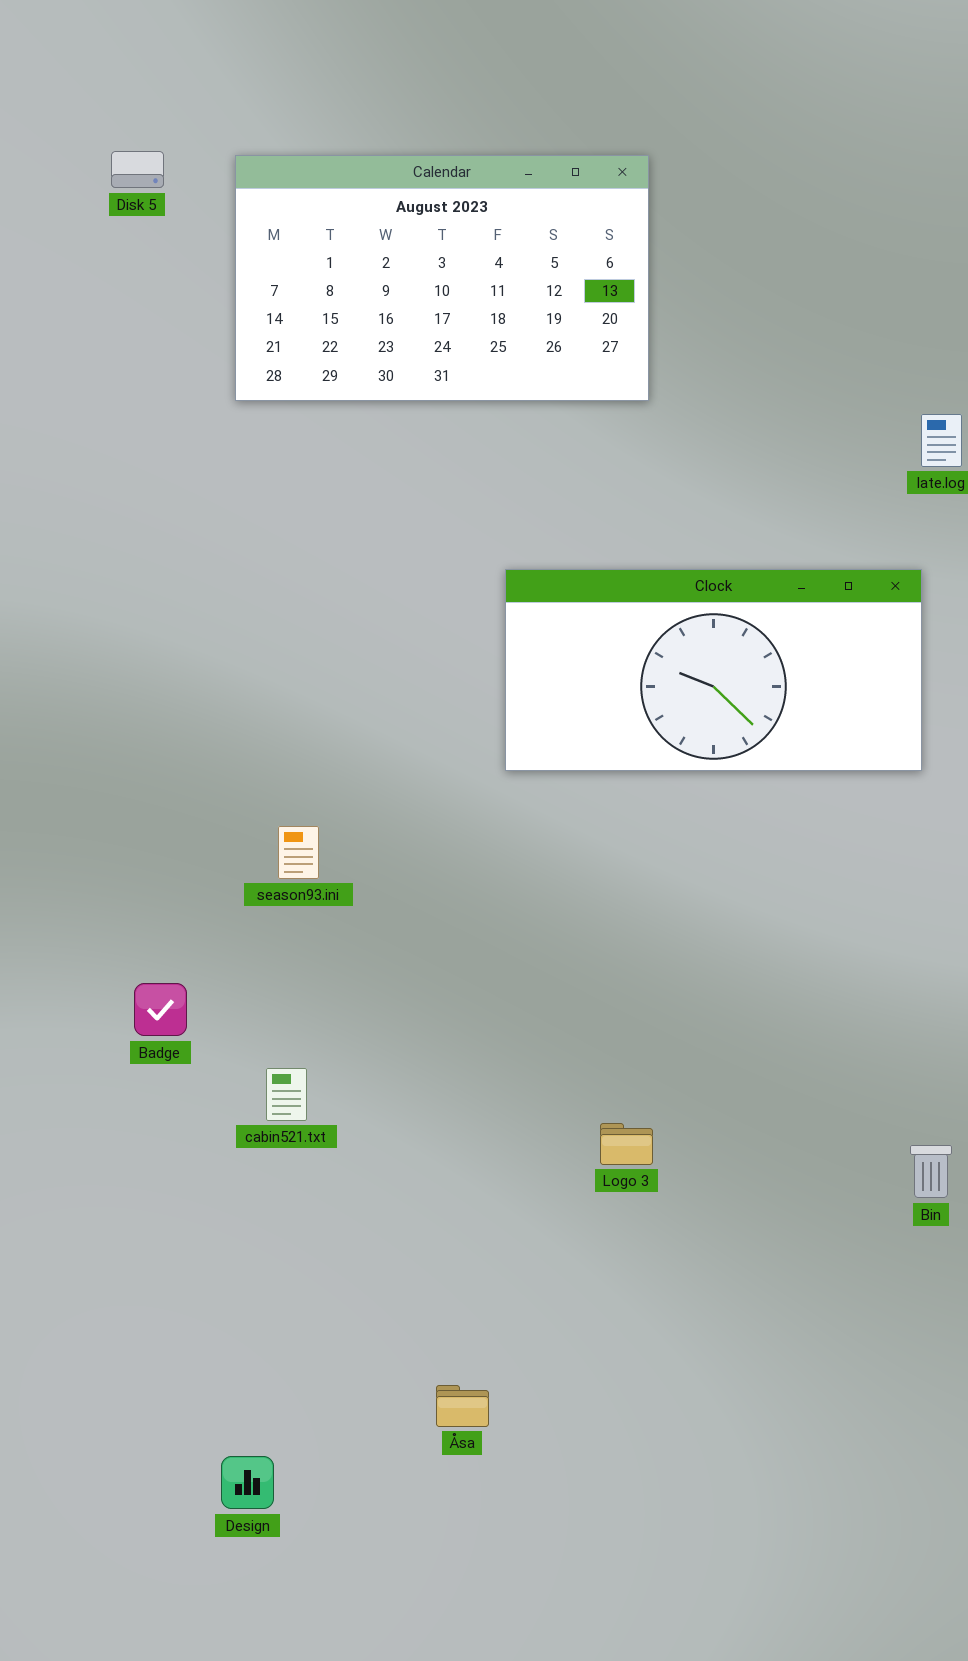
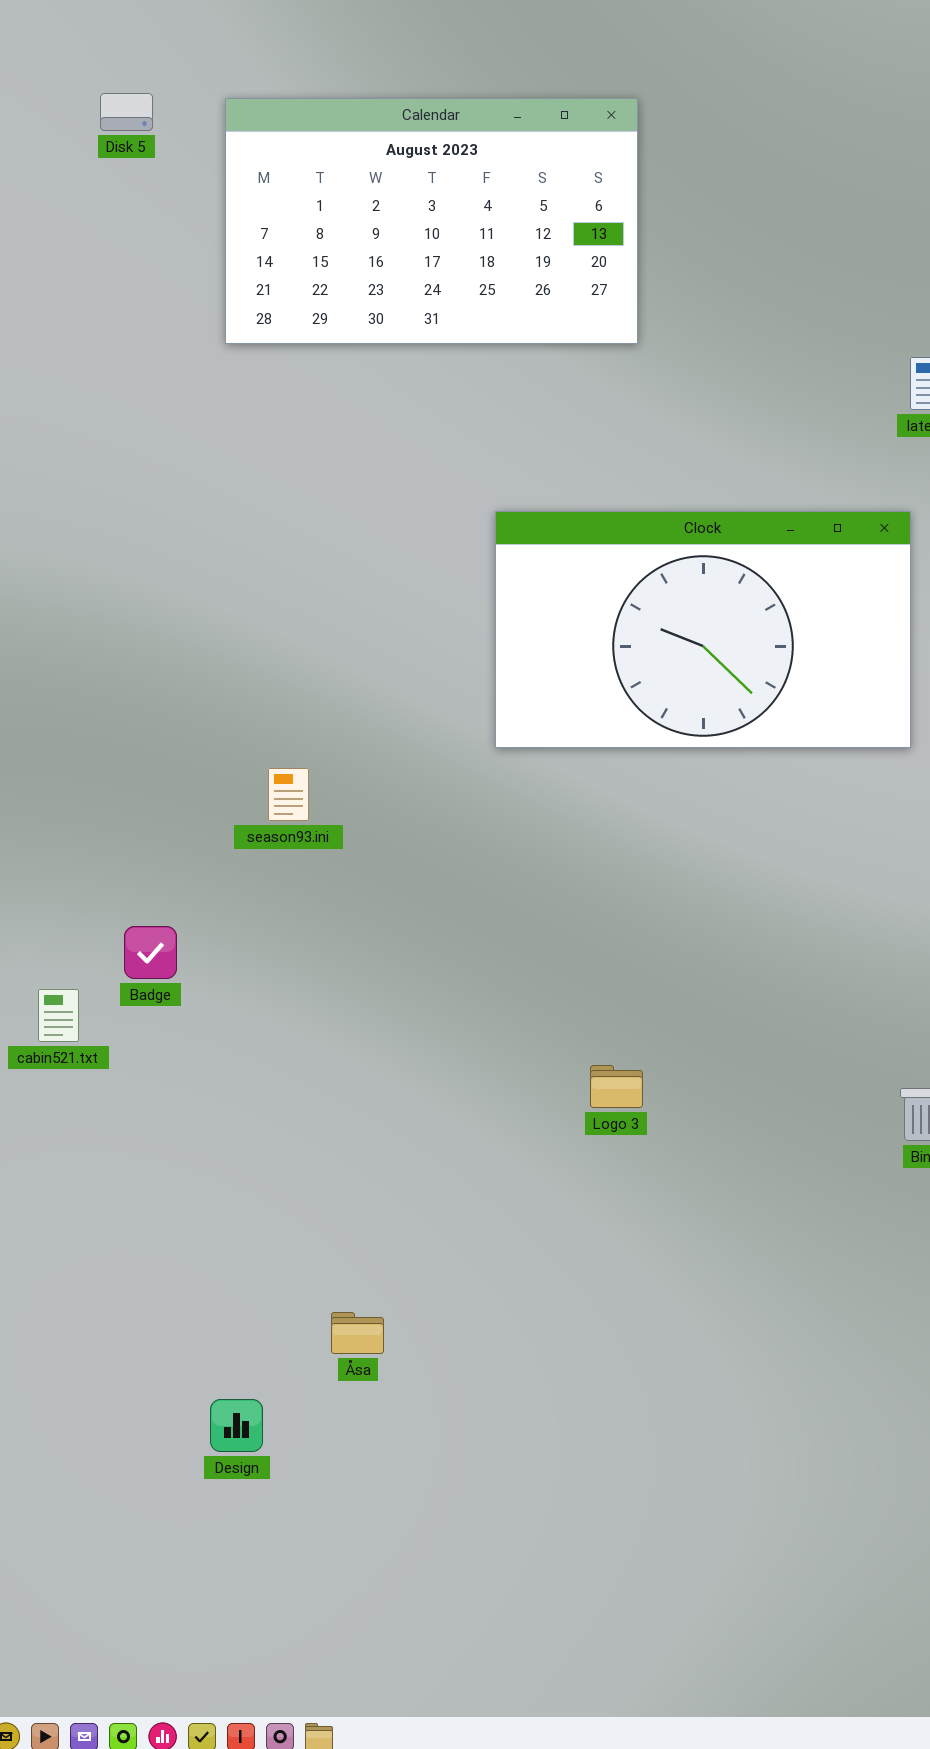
Clock: [505,569,922,771] -> [495,511,911,748], resized
cabin521.txt: [266,1068,307,1121] -> [38,989,79,1042], moved
Åsa: [436,1385,489,1427] -> [331,1312,384,1354], moved

